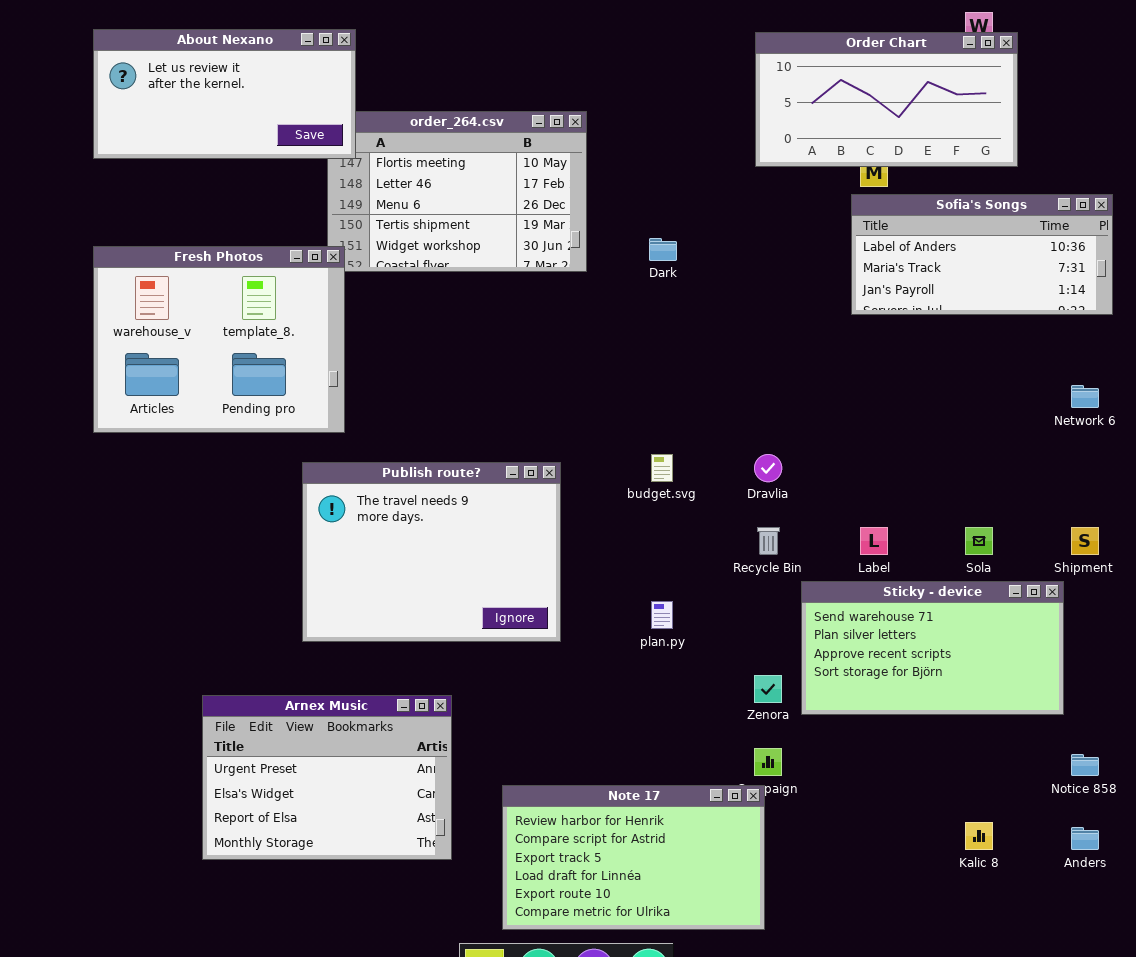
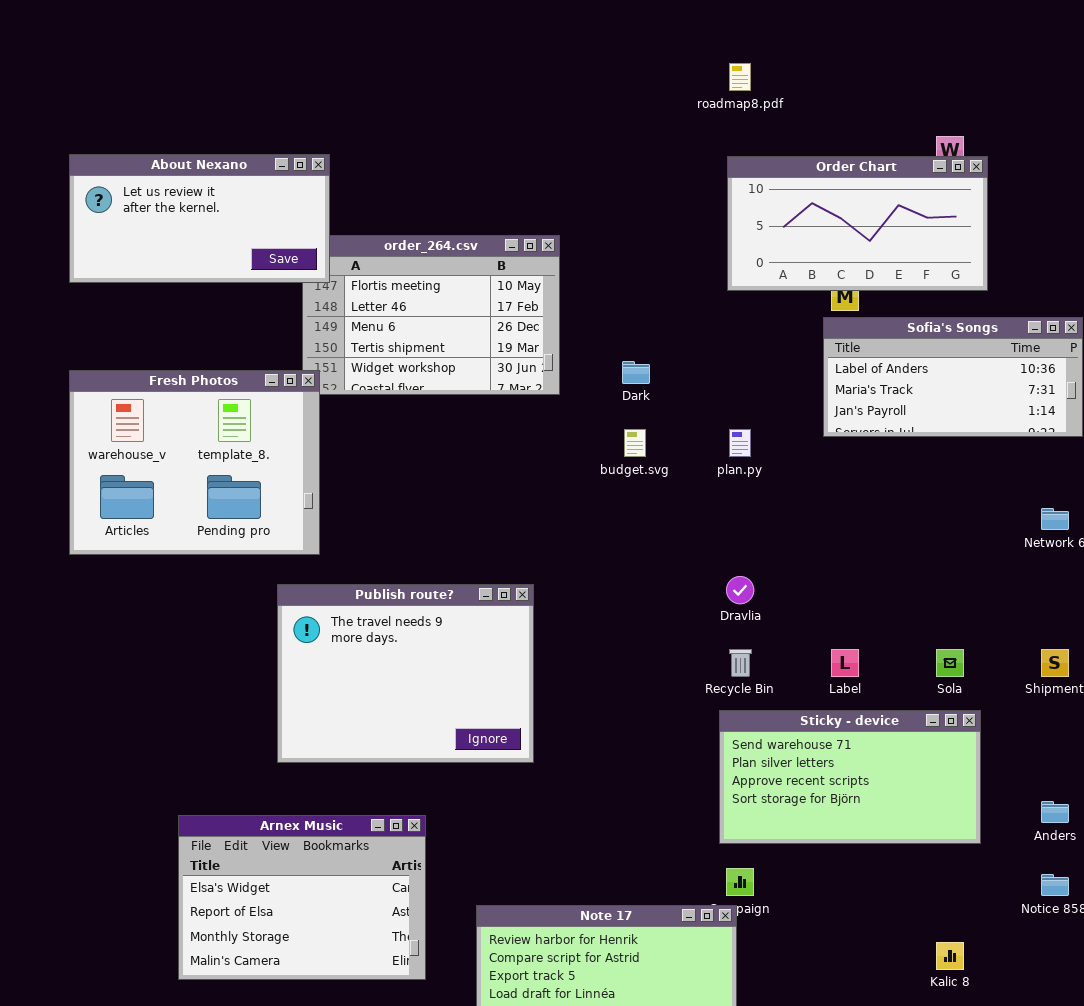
budget.svg: [651,454,673,482] -> [624,429,646,457], moved
Sticky - device: [801,581,1064,715] -> [719,710,981,844], moved
plan.py: [651,601,673,629] -> [729,429,751,457], moved
Arnex Music: [202,695,452,860] -> [178,815,426,980], scrolled down 1 row
Anders: [1071,827,1099,850] -> [1041,801,1069,823], moved

